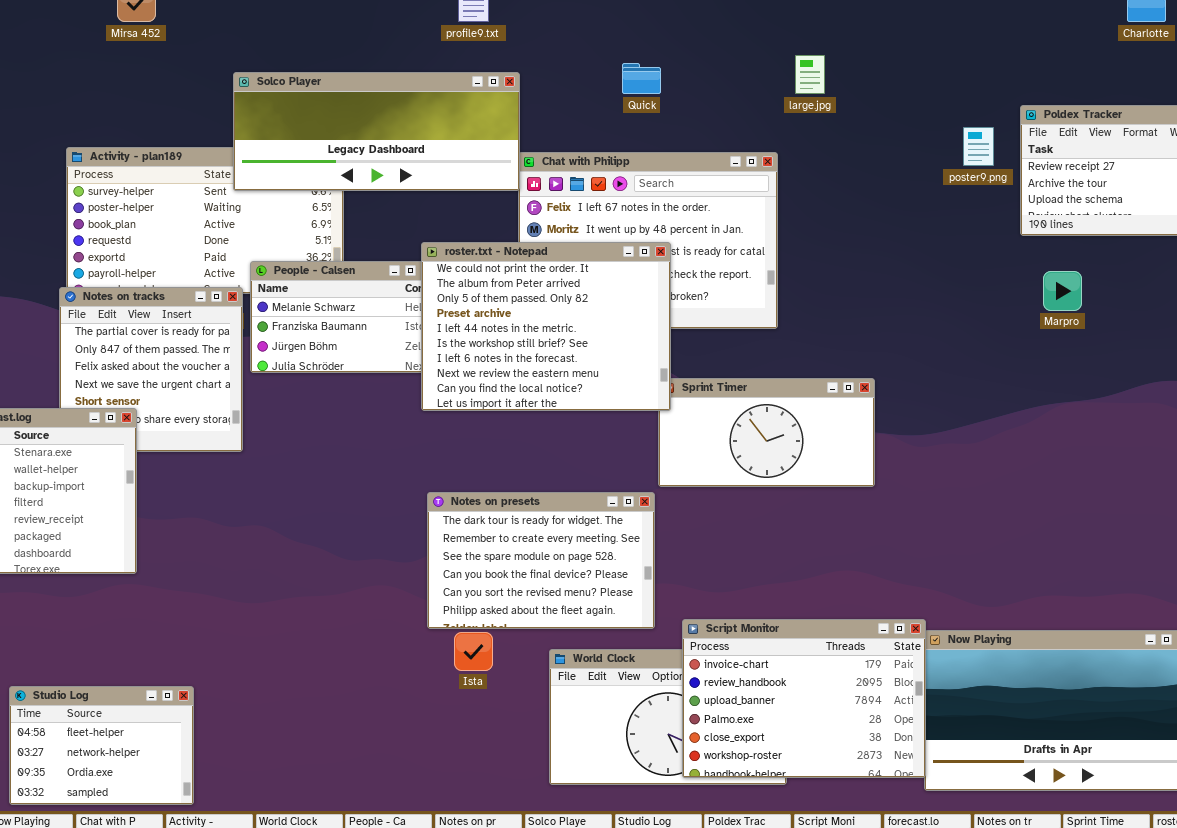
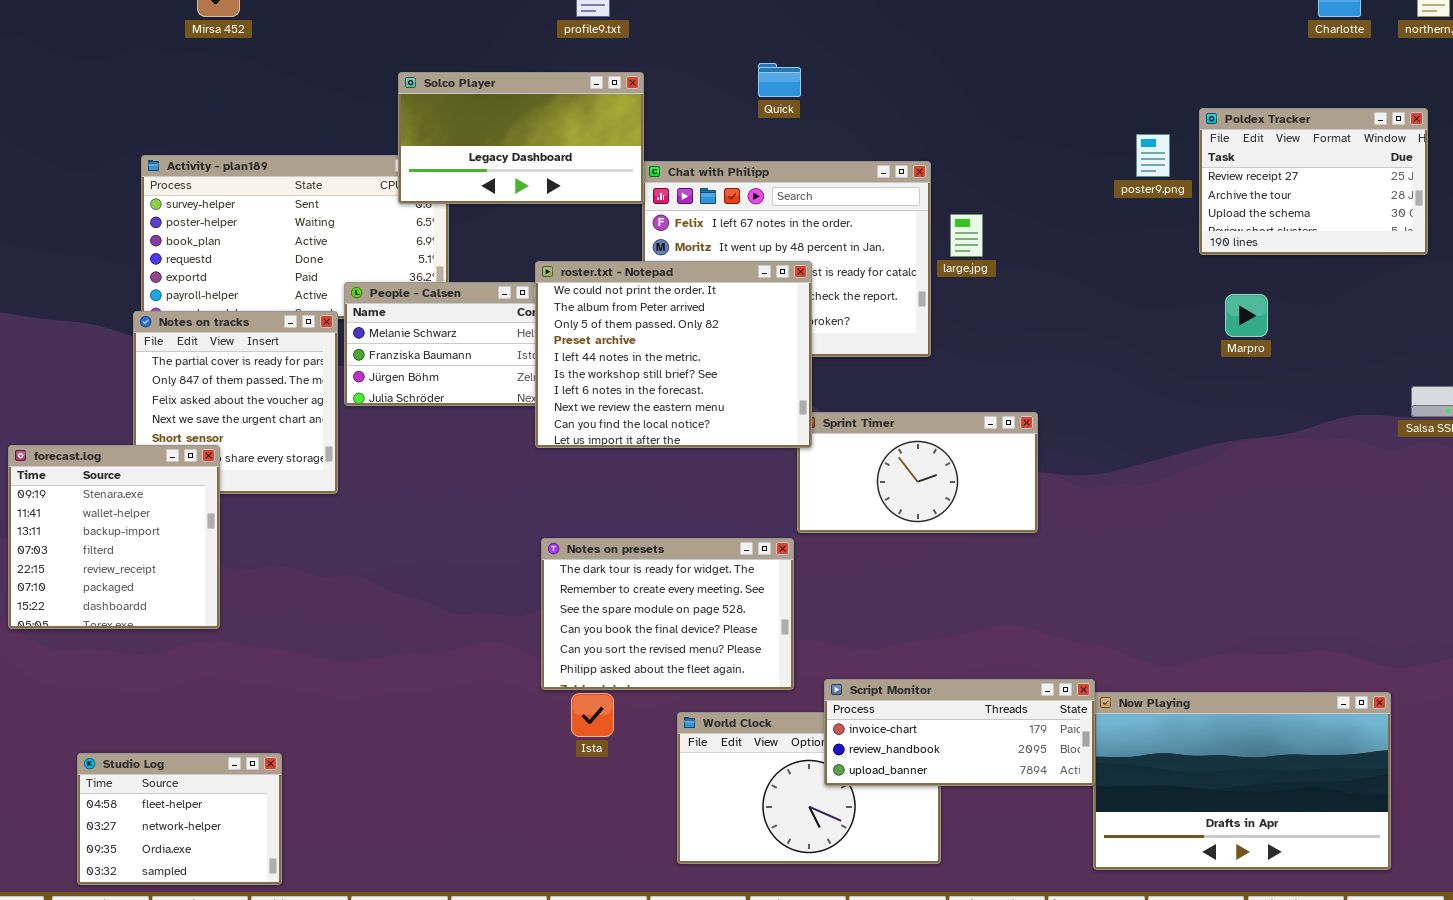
large.jpg: [795,55,825,94] -> [950,214,983,257], moved
Solco Player: [233,72,520,191] -> [398,72,644,204], resized
Script Monitor: [682,619,926,778] -> [824,679,1095,786], resized

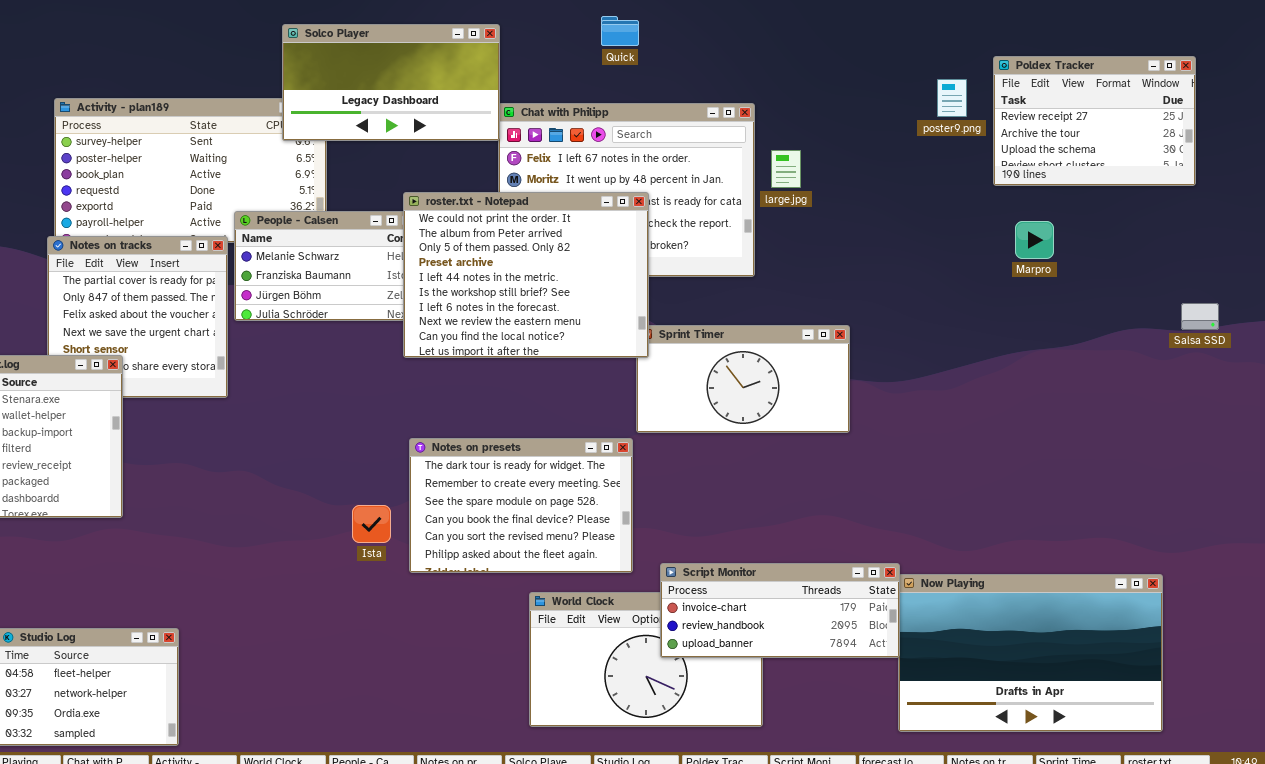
Ista: [571,693,614,737] -> [352,505,391,543], moved

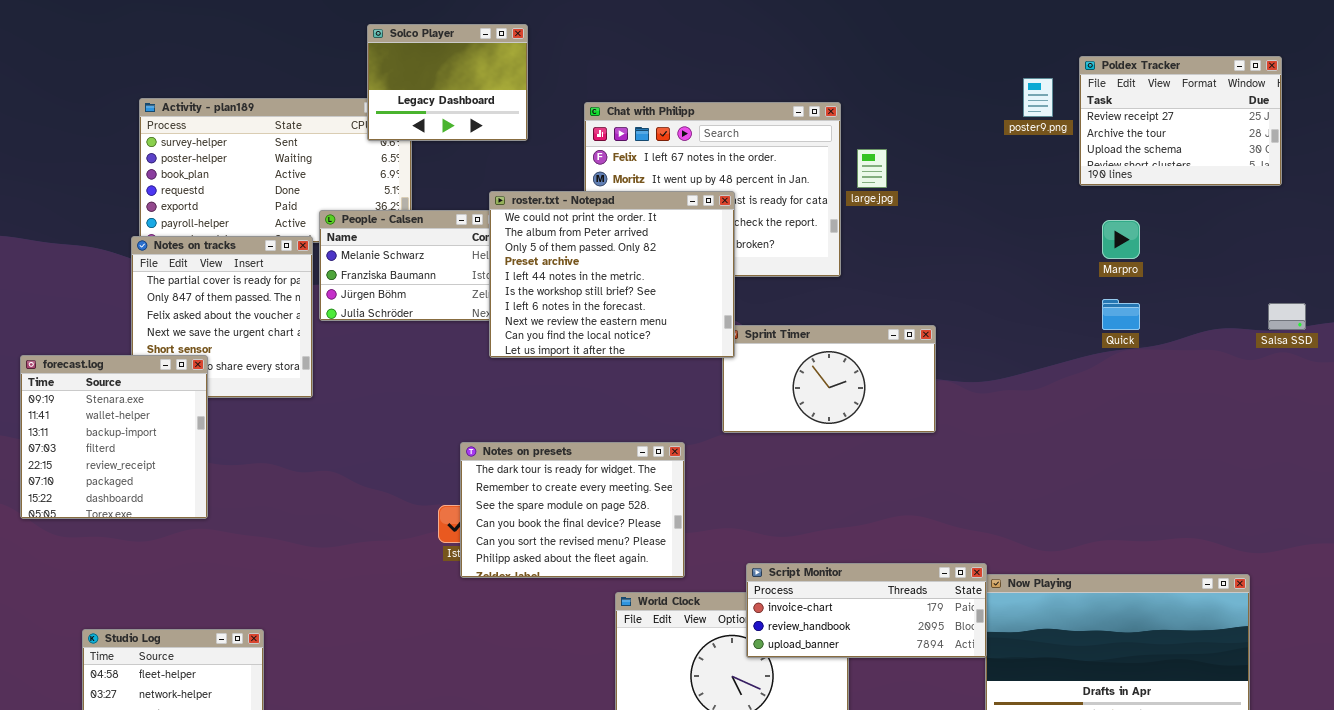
Quick: [601,16,639,46] -> [1102,299,1140,330], moved
Solco Player: [282,24,500,141] -> [367,24,528,141], resized
Notes on presets: [409,438,633,573] -> [460,442,685,578], moved

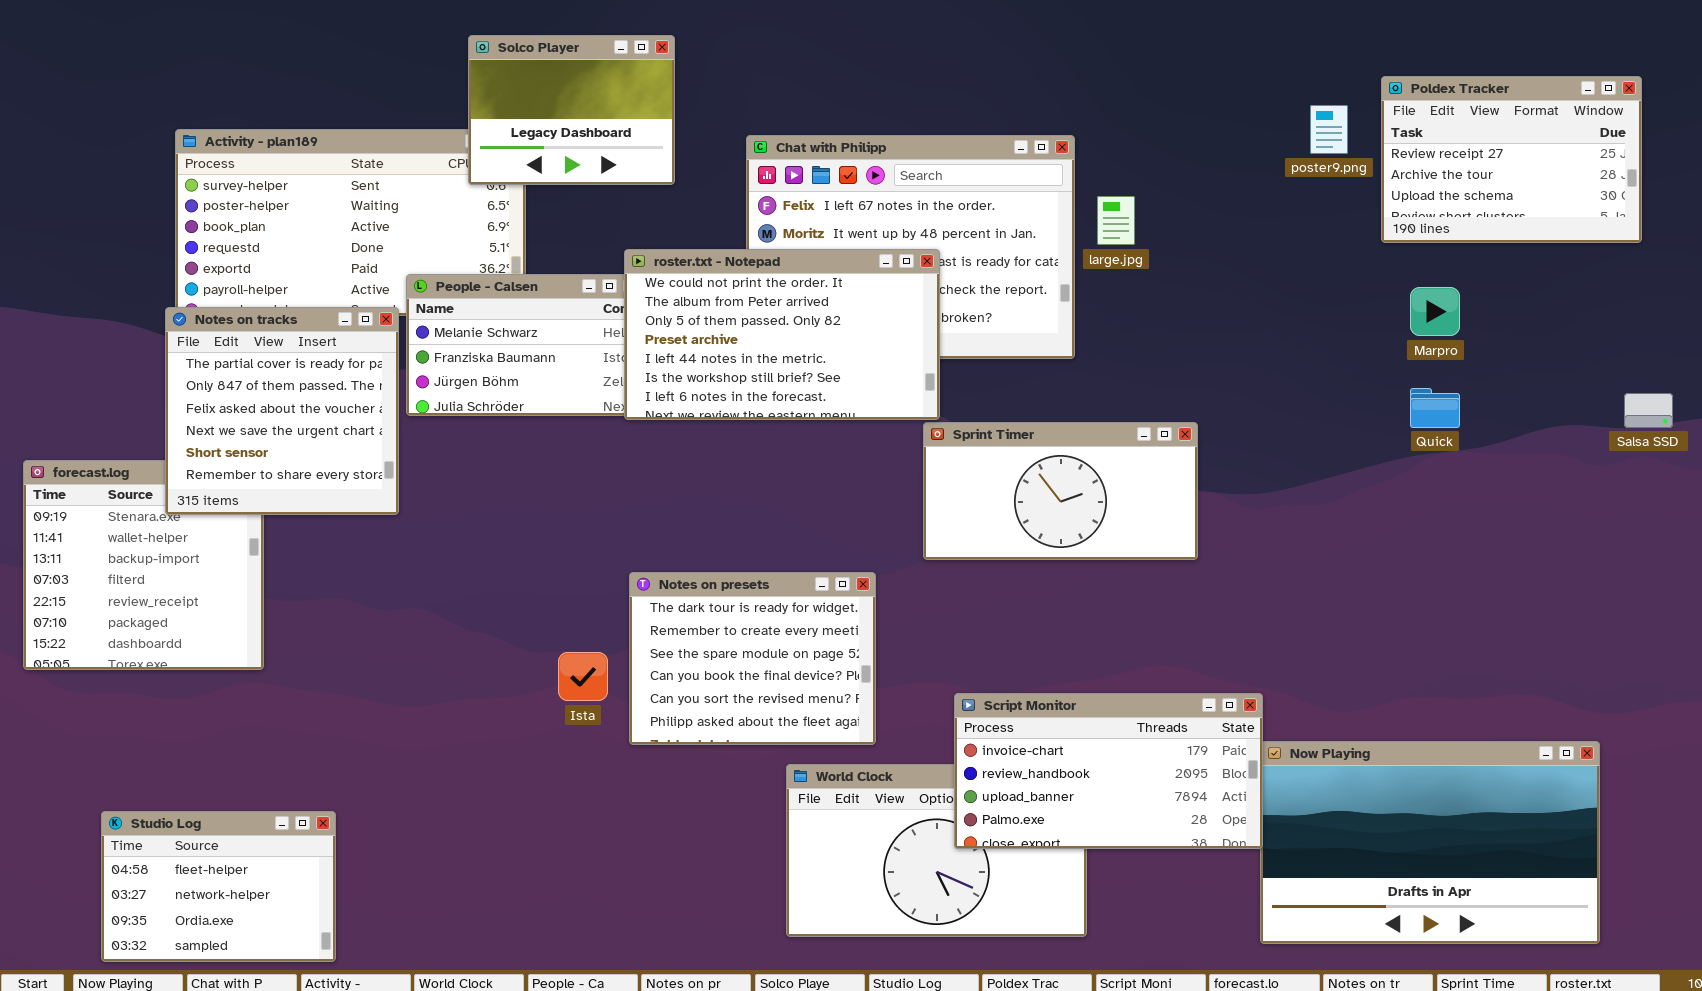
roster.txt - Notepad: [489,191,735,358] -> [624,249,940,420], resized
Notes on tracks: [131,236,313,398] -> [165,307,399,515], raised
Notes on presets: [460,442,685,578] -> [629,572,876,745], resized
Script Monitor: [746,563,987,658] -> [954,693,1263,849], resized

